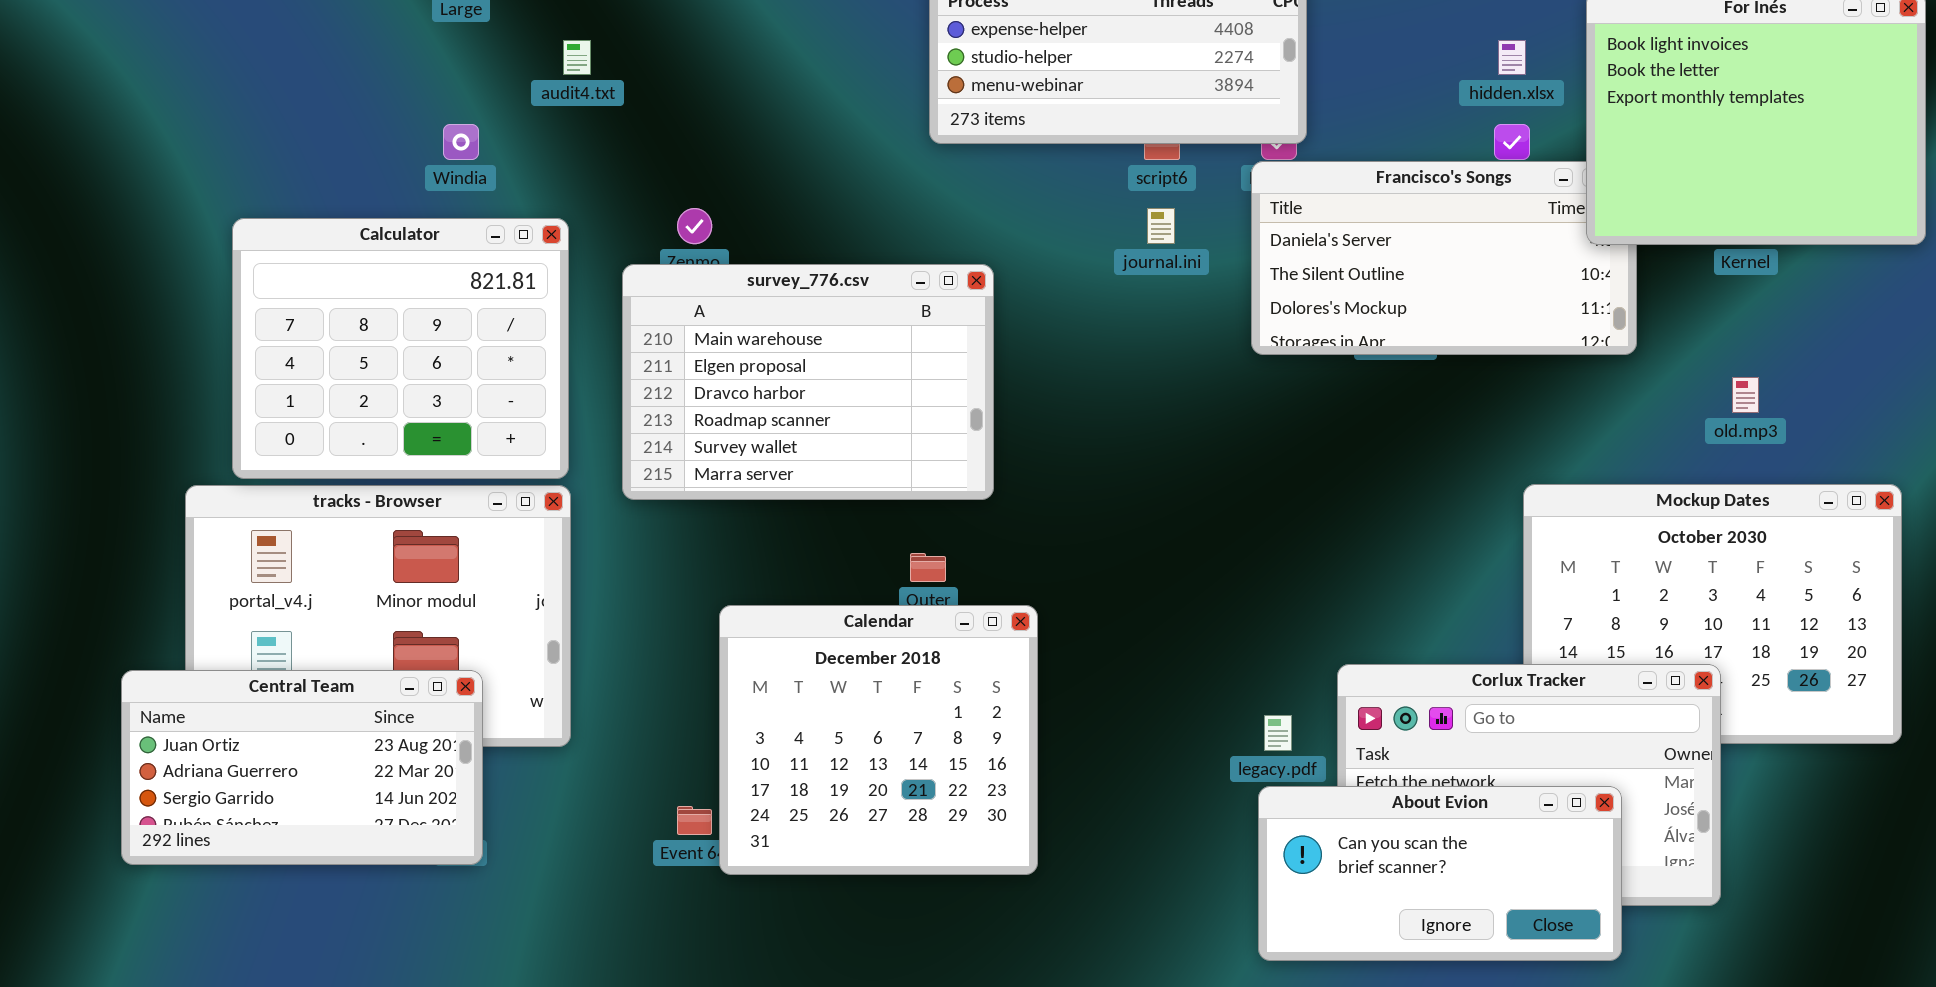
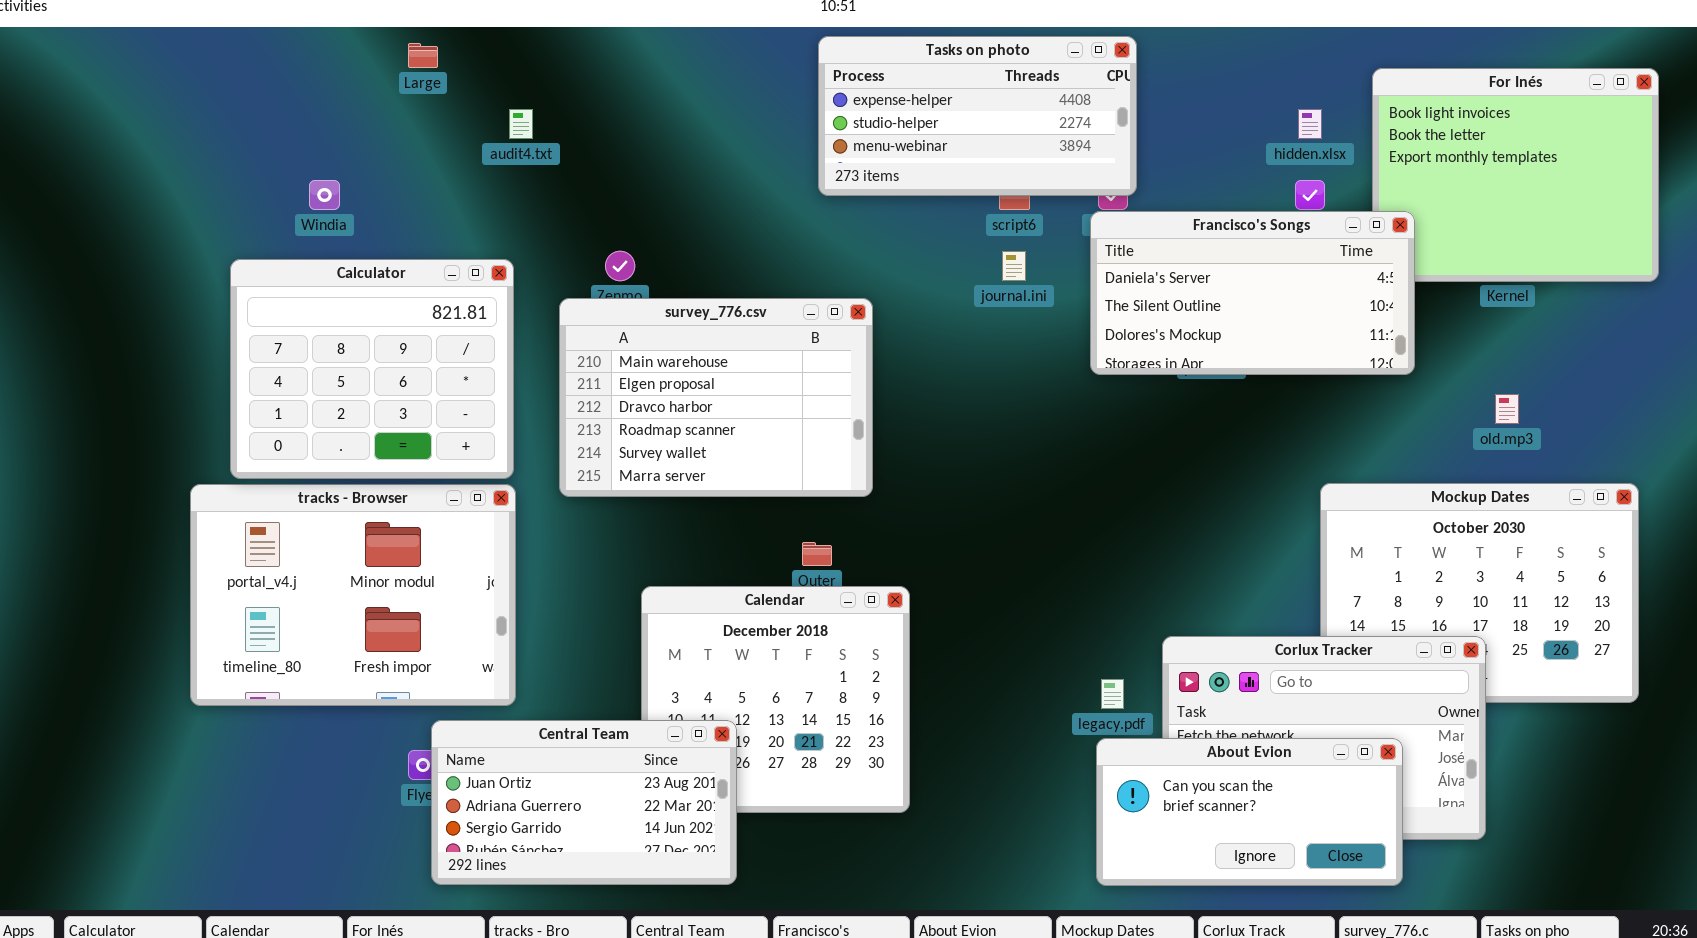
Windia: [443,124,479,160] -> [309,180,340,210], moved
Francisco's Songs: [1251,161,1637,355] -> [1090,211,1415,375], raised
Central Team: [121,670,483,865] -> [431,720,737,885], moved

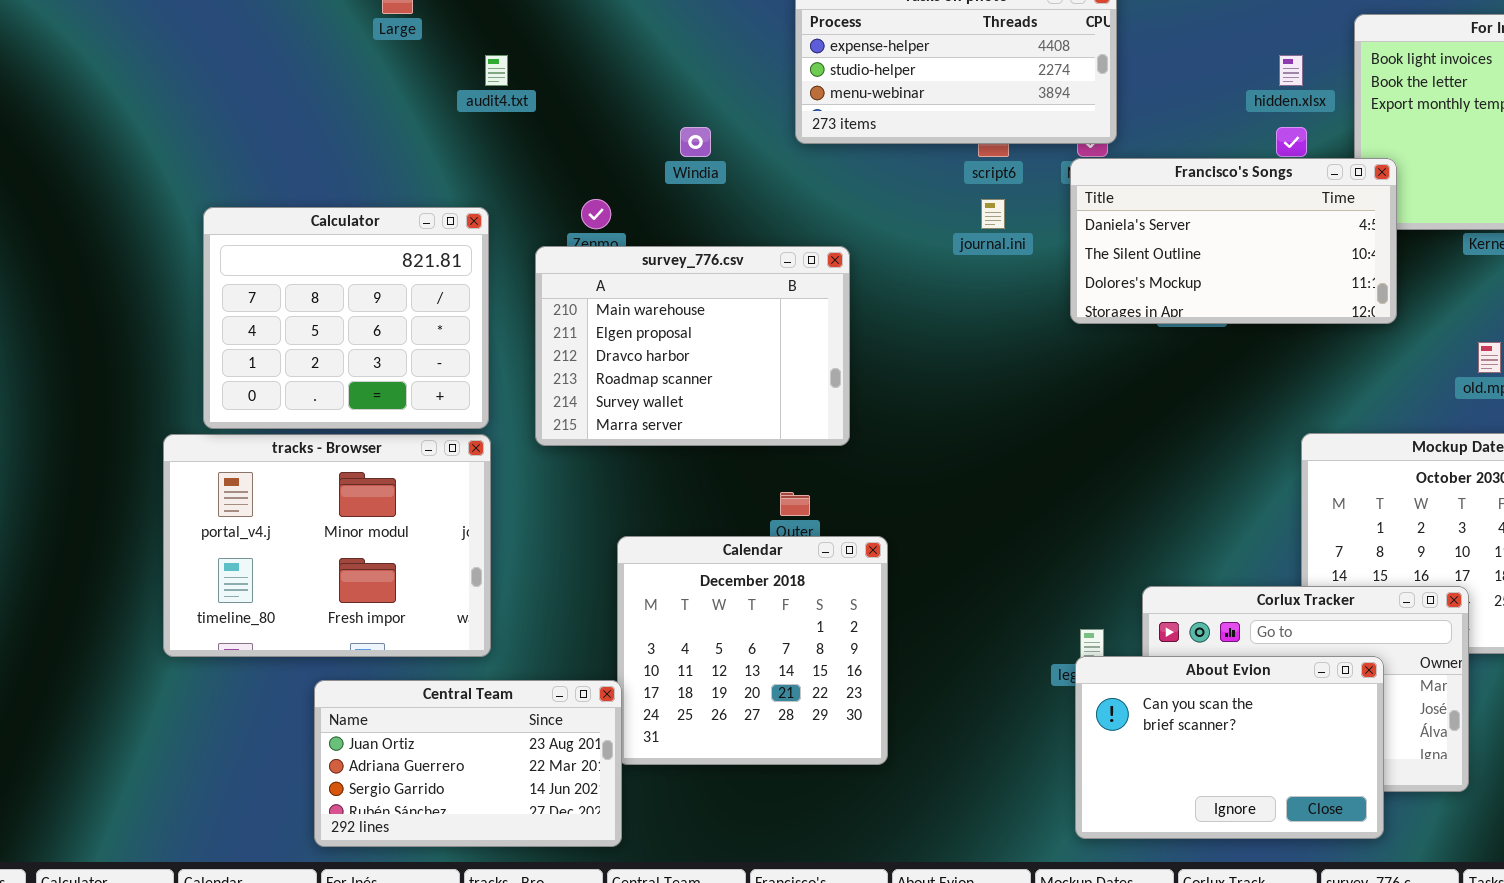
Windia: [309,180,340,210] -> [680,127,711,157], moved
Central Team: [431,720,737,885] -> [314,680,622,847], moved
About Evion: [1096,738,1403,886] -> [1075,656,1384,839], resized

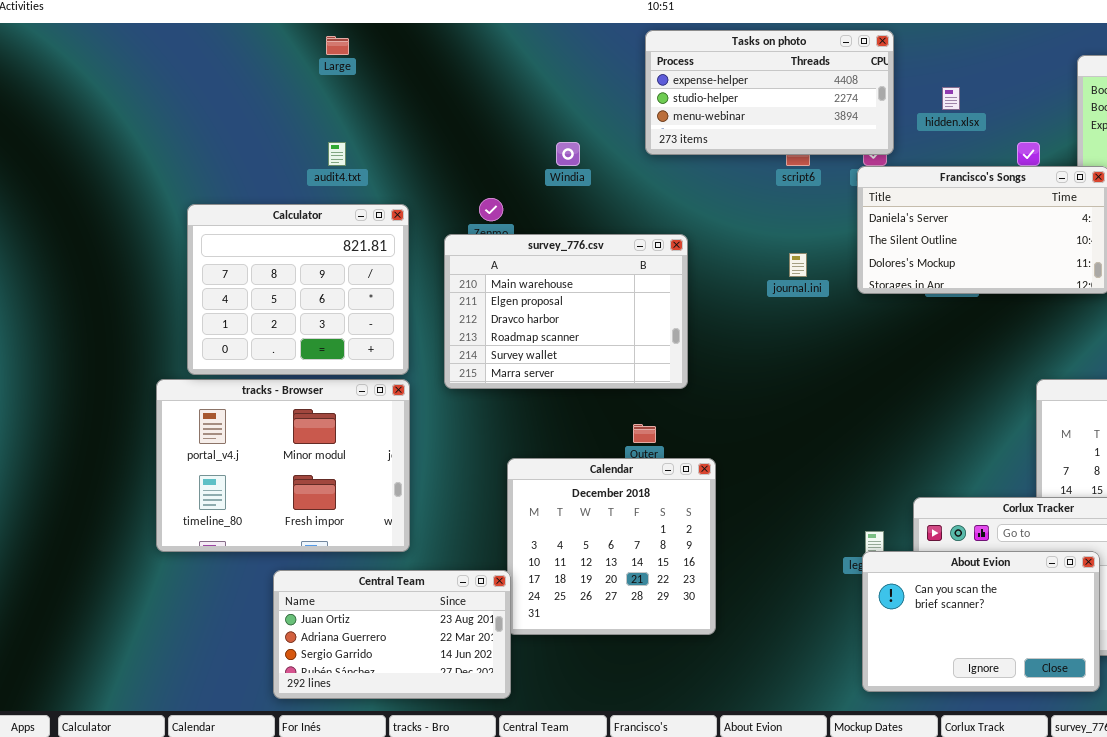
audit4.txt: [485,55,508,86] -> [328,142,346,166], moved
hidden.xlsx: [1279,55,1303,86] -> [942,87,960,110], moved
journal.ini: [981,199,1005,229] -> [789,253,807,277], moved

